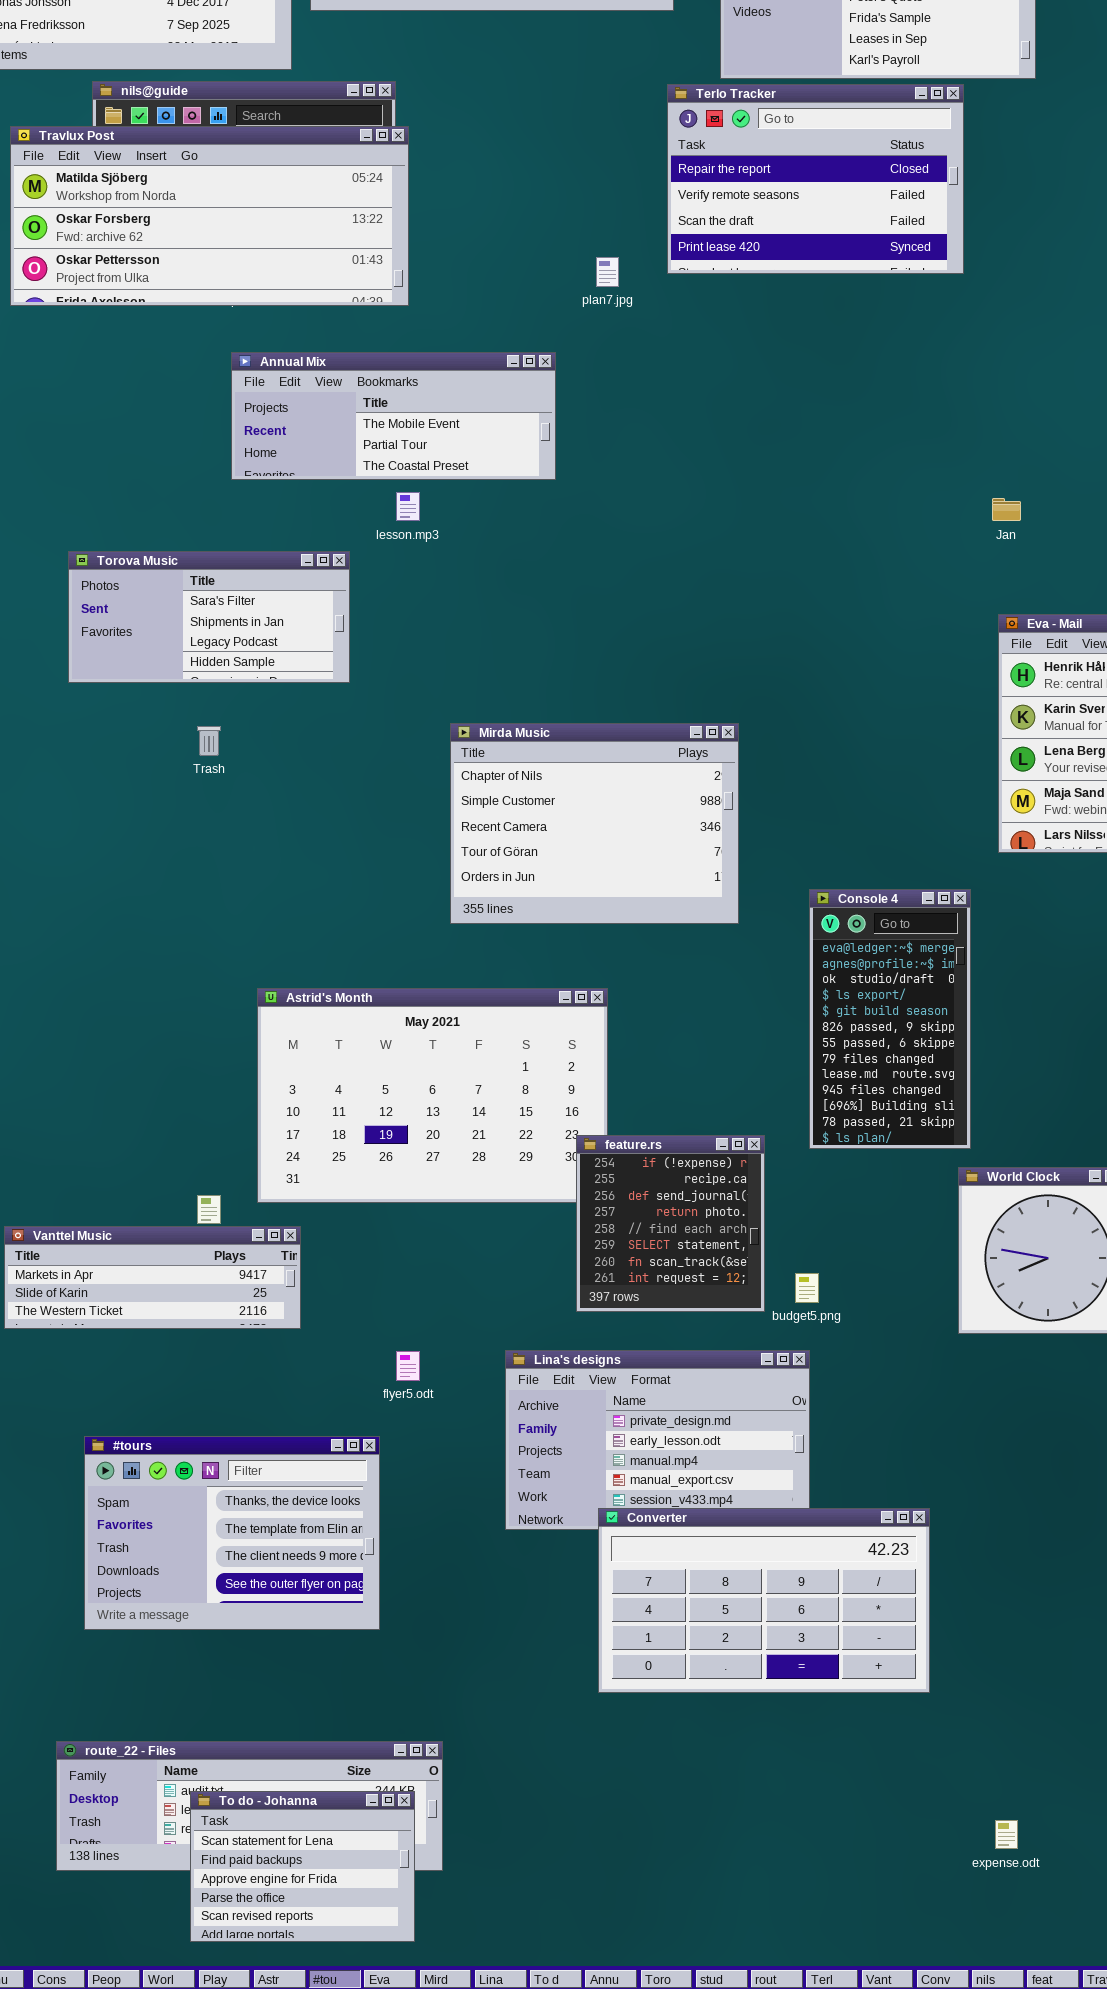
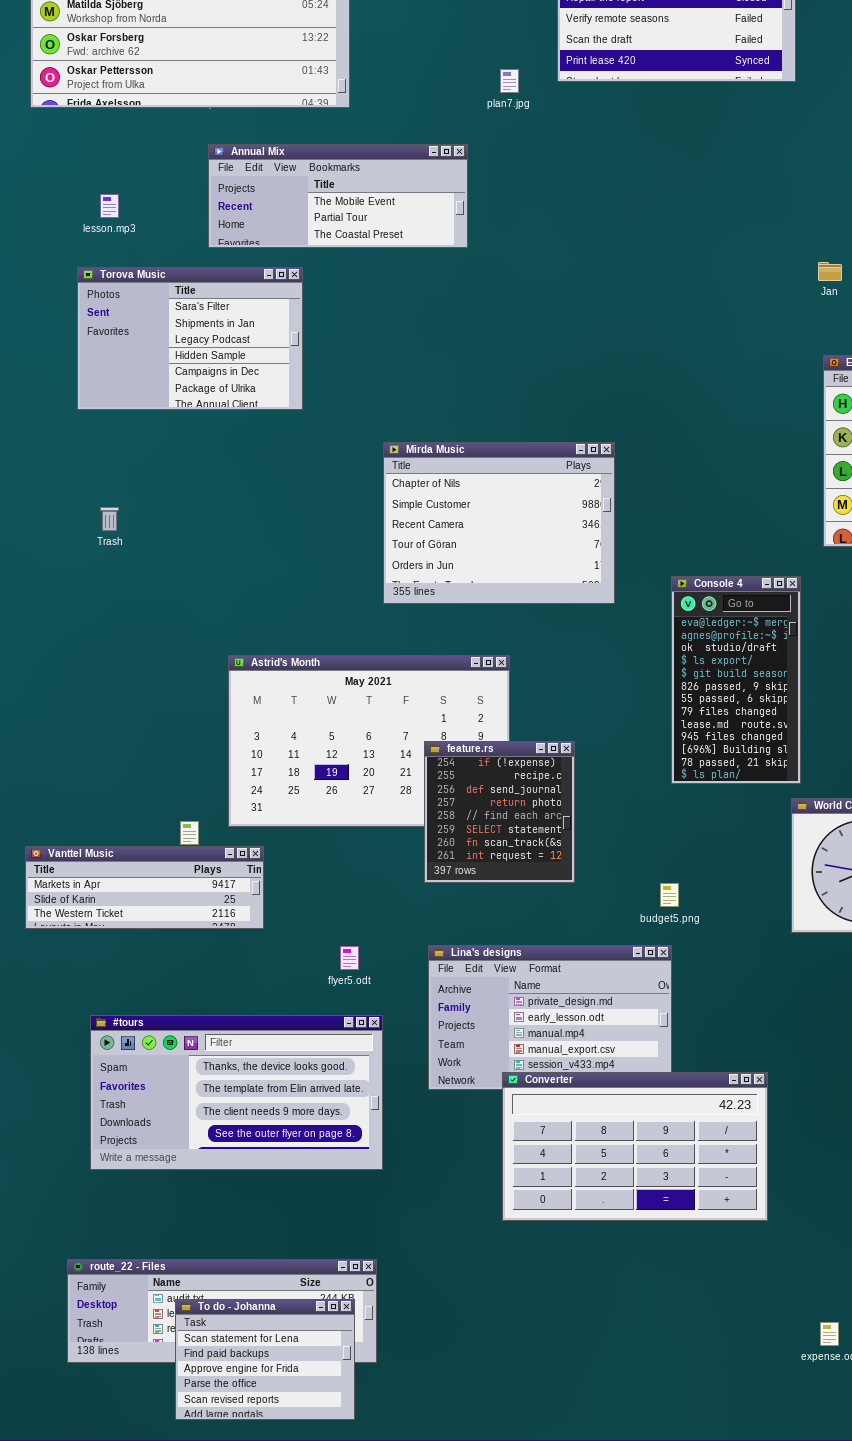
lesson.mp3: [396,492,420,521] -> [100,194,119,218], moved
Torova Music: [68,551,350,683] -> [77,267,303,410], resized
Trash: [197,726,221,756] -> [100,507,119,531], moved
feature.rs: [576,1135,765,1312] -> [424,741,575,883], moved
#tours: [84,1436,380,1630] -> [90,1015,383,1170], resized

